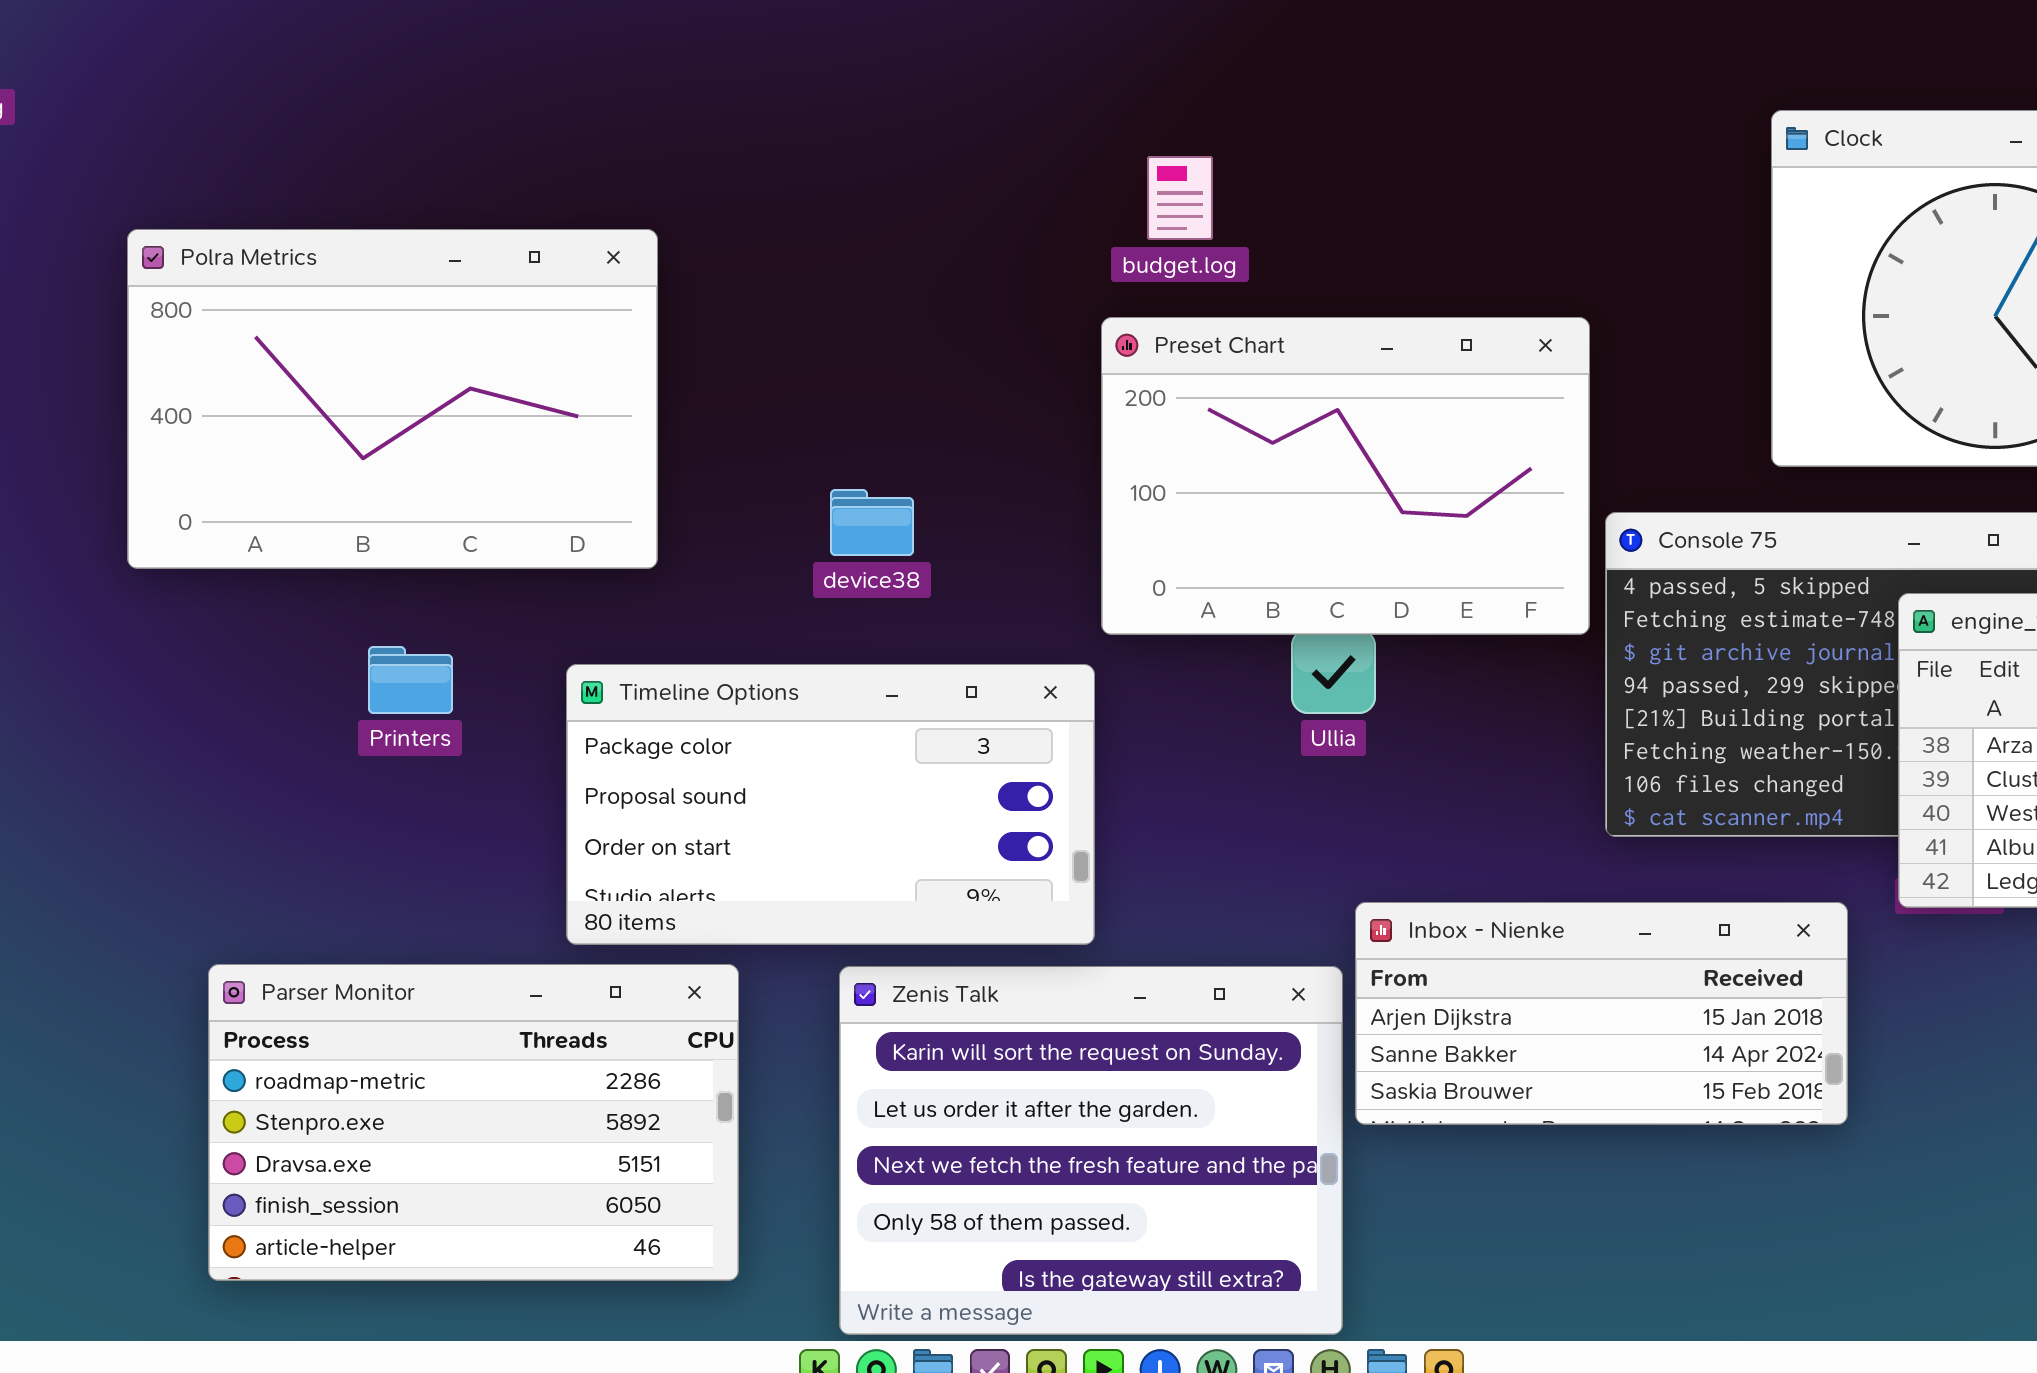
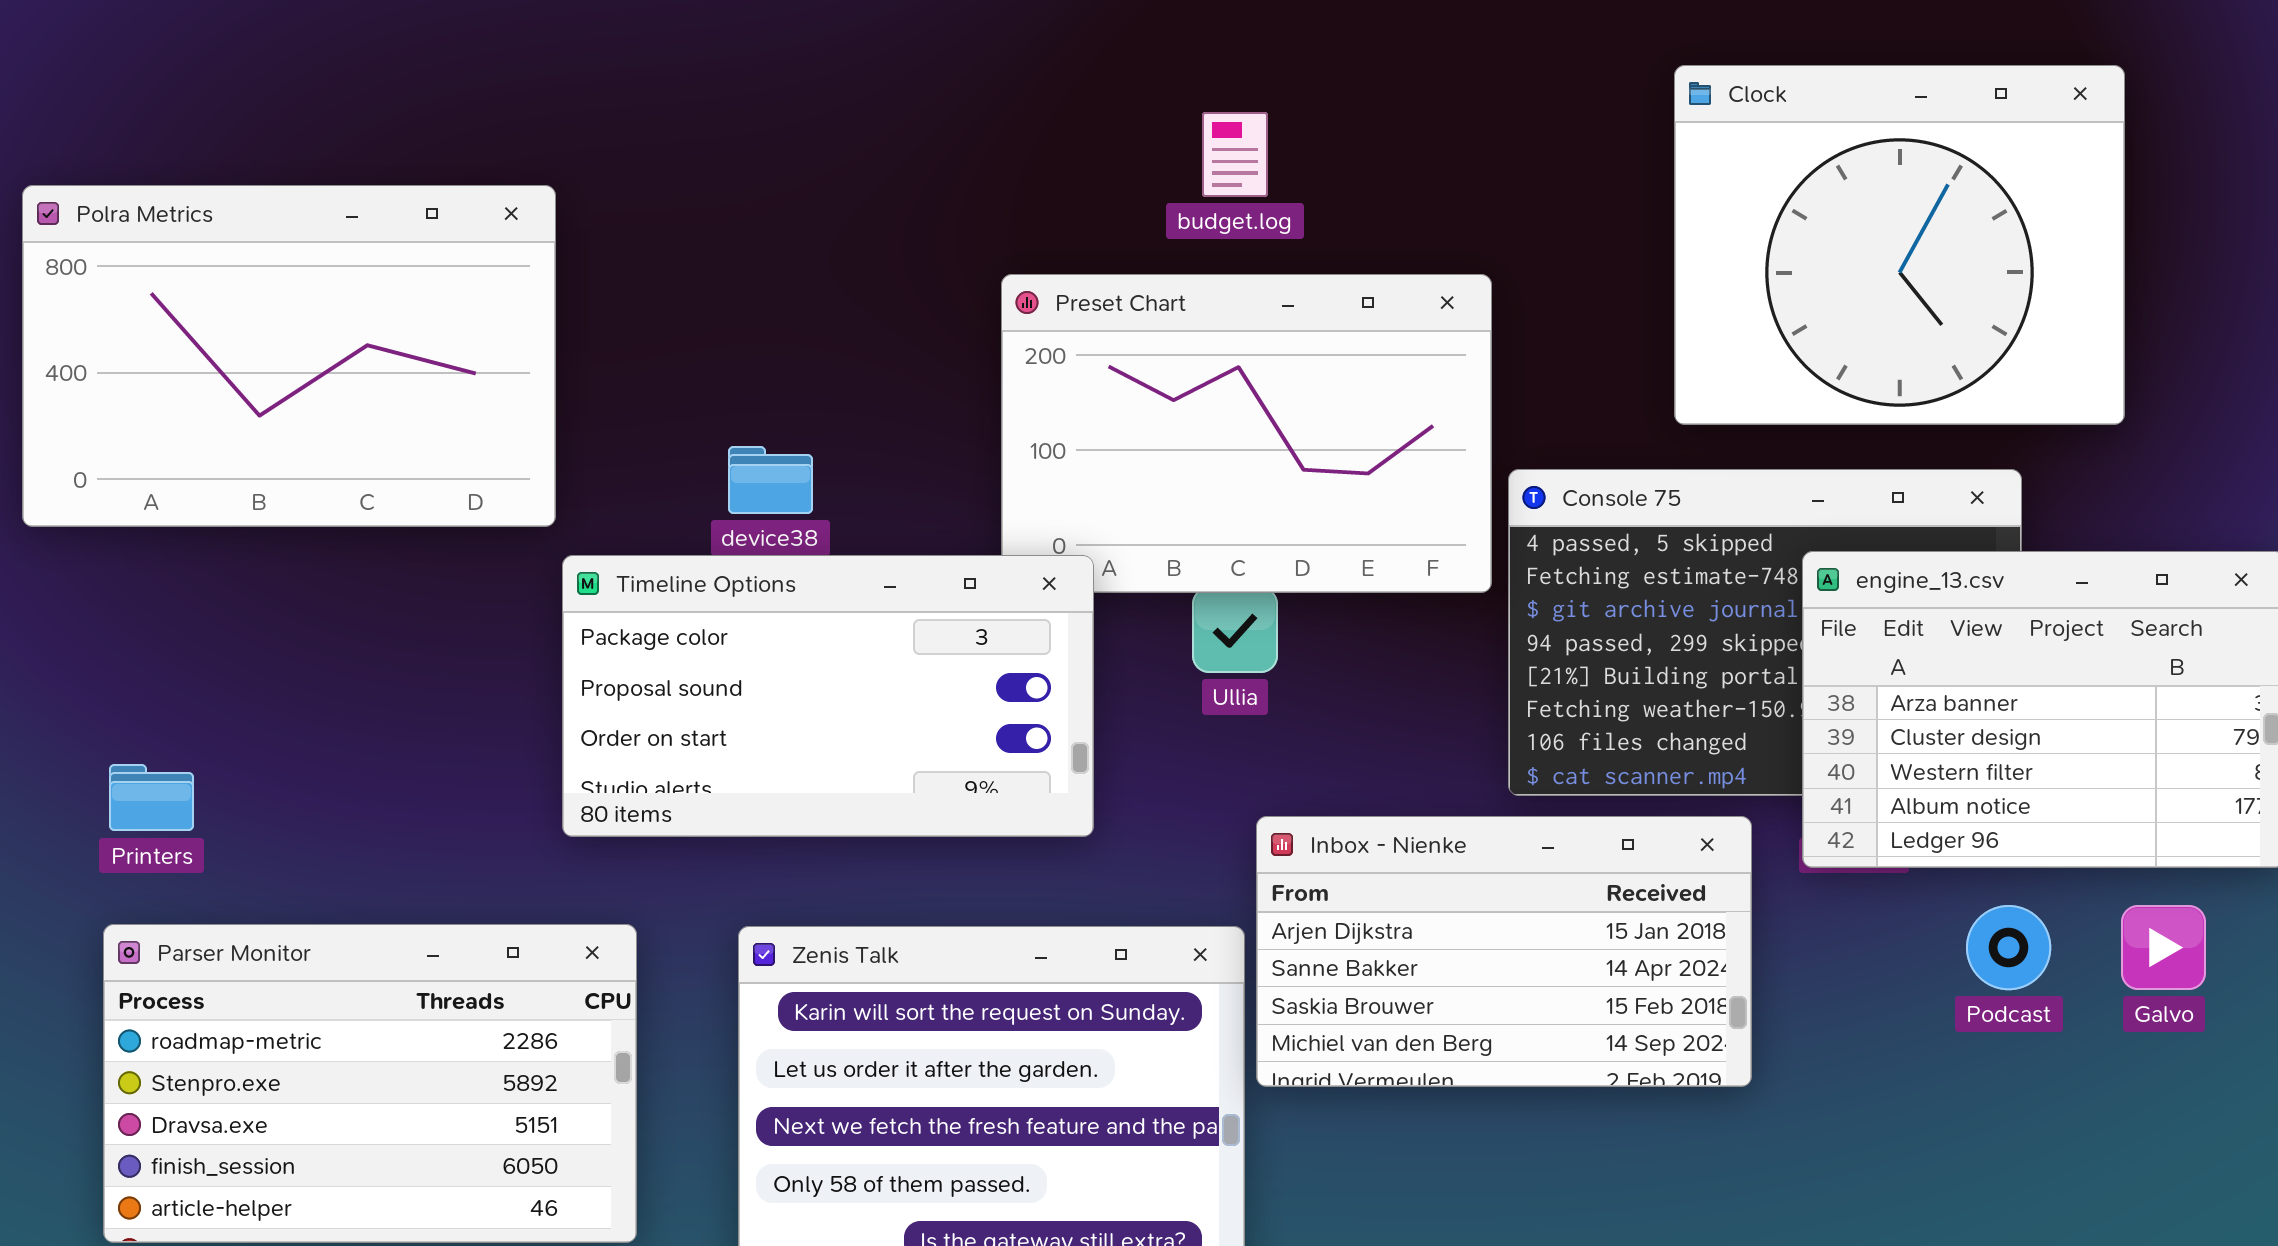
budget.log: [1147,156,1213,240] -> [1202,112,1268,197], moved
Printers: [368,646,453,714] -> [109,764,194,831], moved
Timeline Options: [566,664,1095,945] -> [562,555,1094,837], moved
Inbox - Nienke: [1355,902,1848,1125] -> [1256,816,1752,1087], resized

